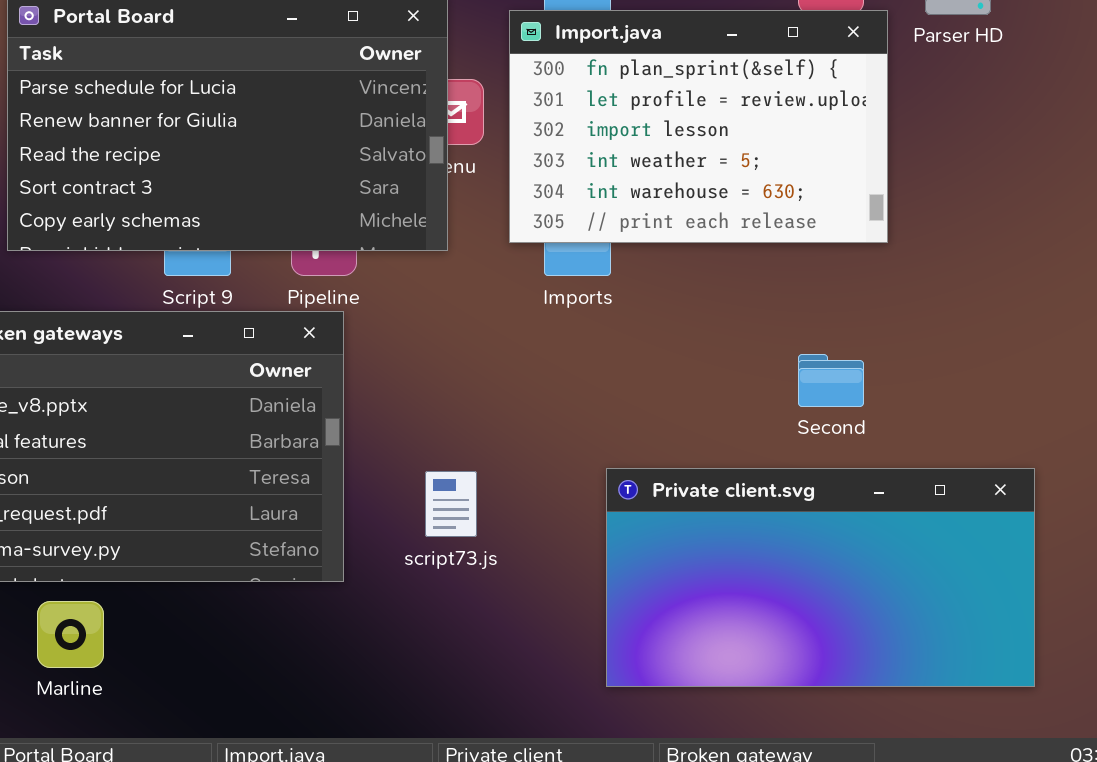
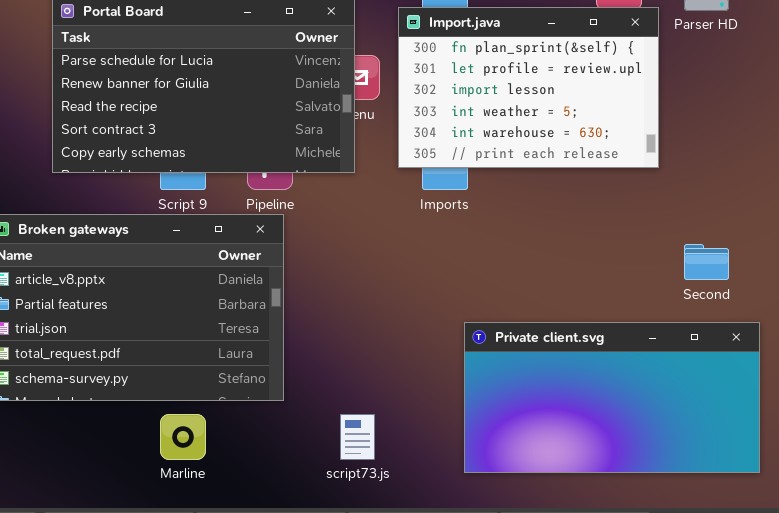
Second: [798,354,864,407] -> [684,244,729,280], moved
script73.js: [425,471,477,537] -> [340,414,375,460], moved
Marline: [37,601,104,668] -> [160,414,206,460], moved

